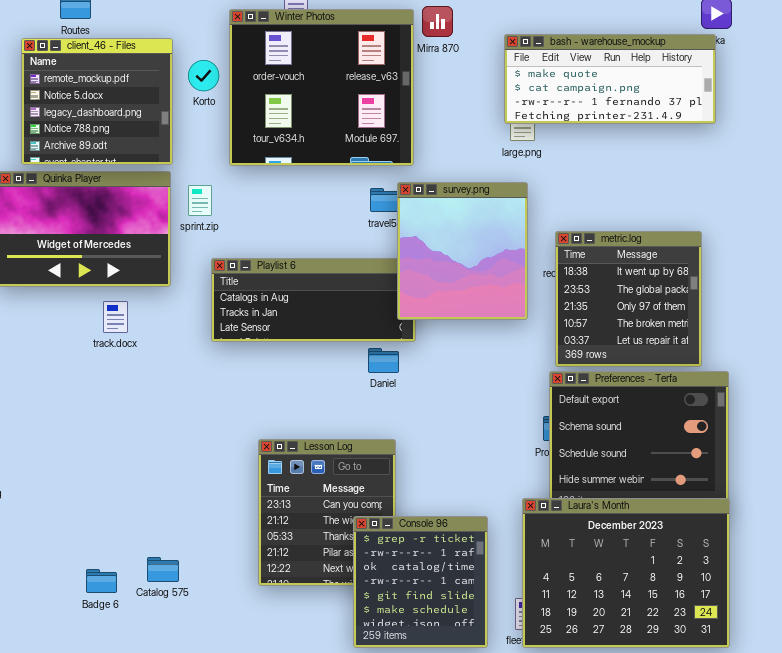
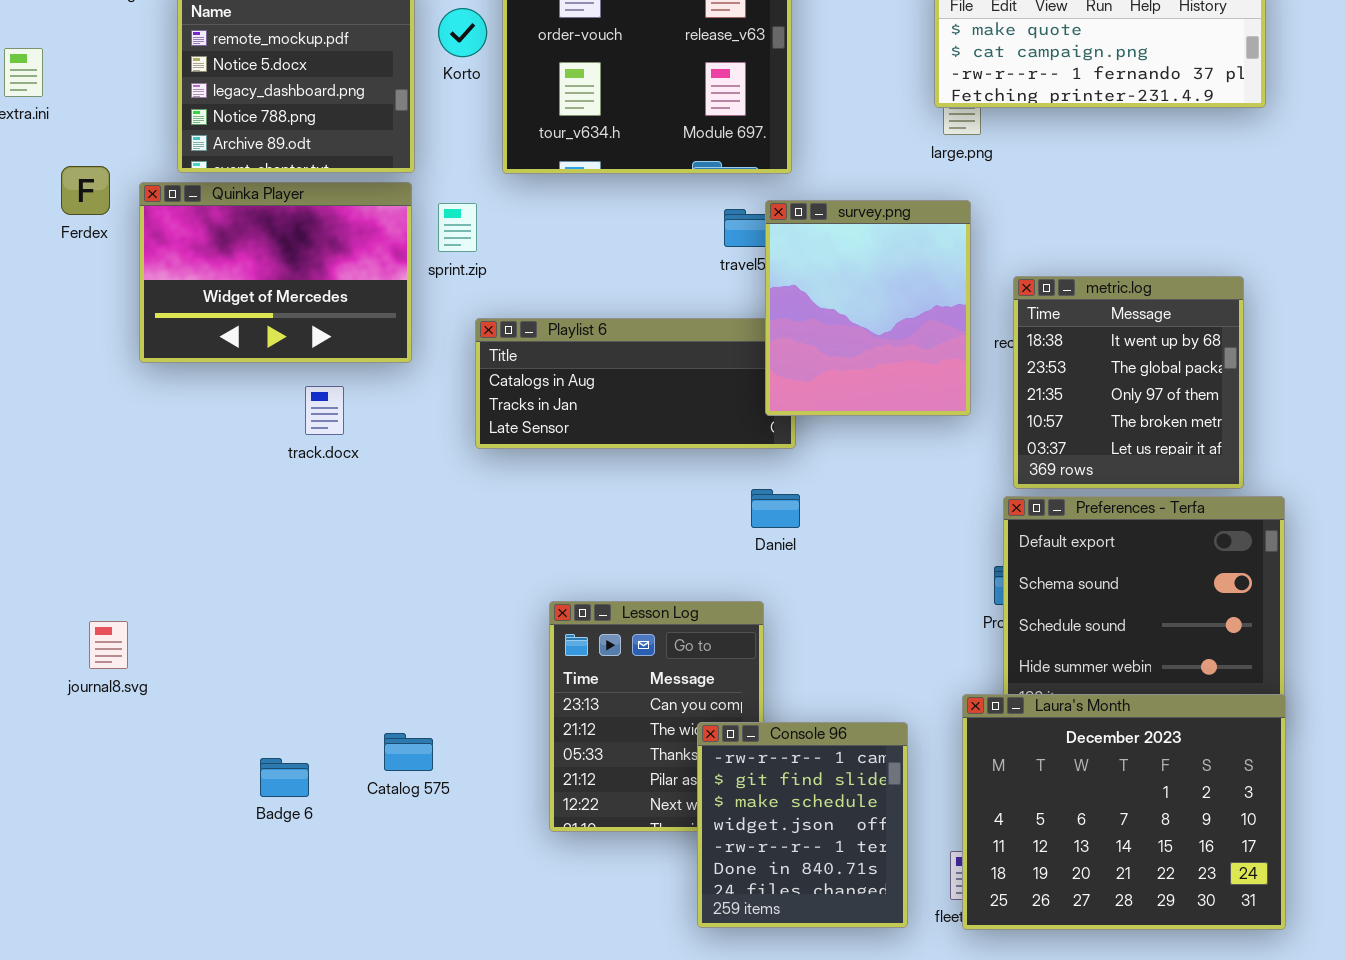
Daniel: [368,348,399,373] -> [751,489,800,528], moved
Console 96: [353,516,488,648] -> [697,722,908,928], scrolled down 3 rows
Catalog 575: [147,557,179,582] -> [384,733,433,771], moved
Badge 6: [86,569,117,593] -> [260,758,309,797], moved

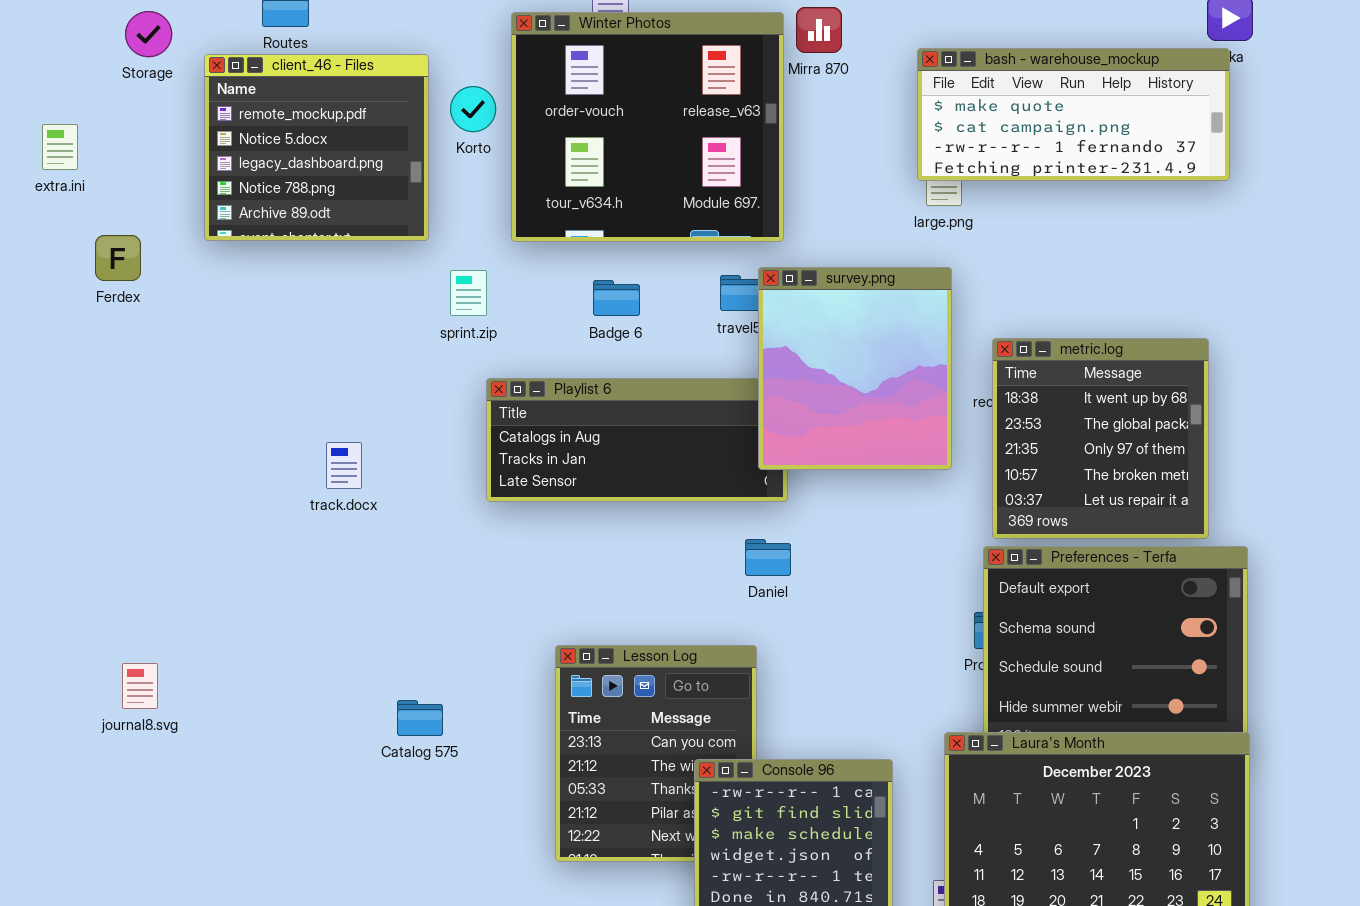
Quinka Player: [139,182,412,363] -> none, closed
Catalog 575: [384,733,433,771] -> [397,700,443,736], moved
Badge 6: [260,758,309,797] -> [593,280,640,316], moved

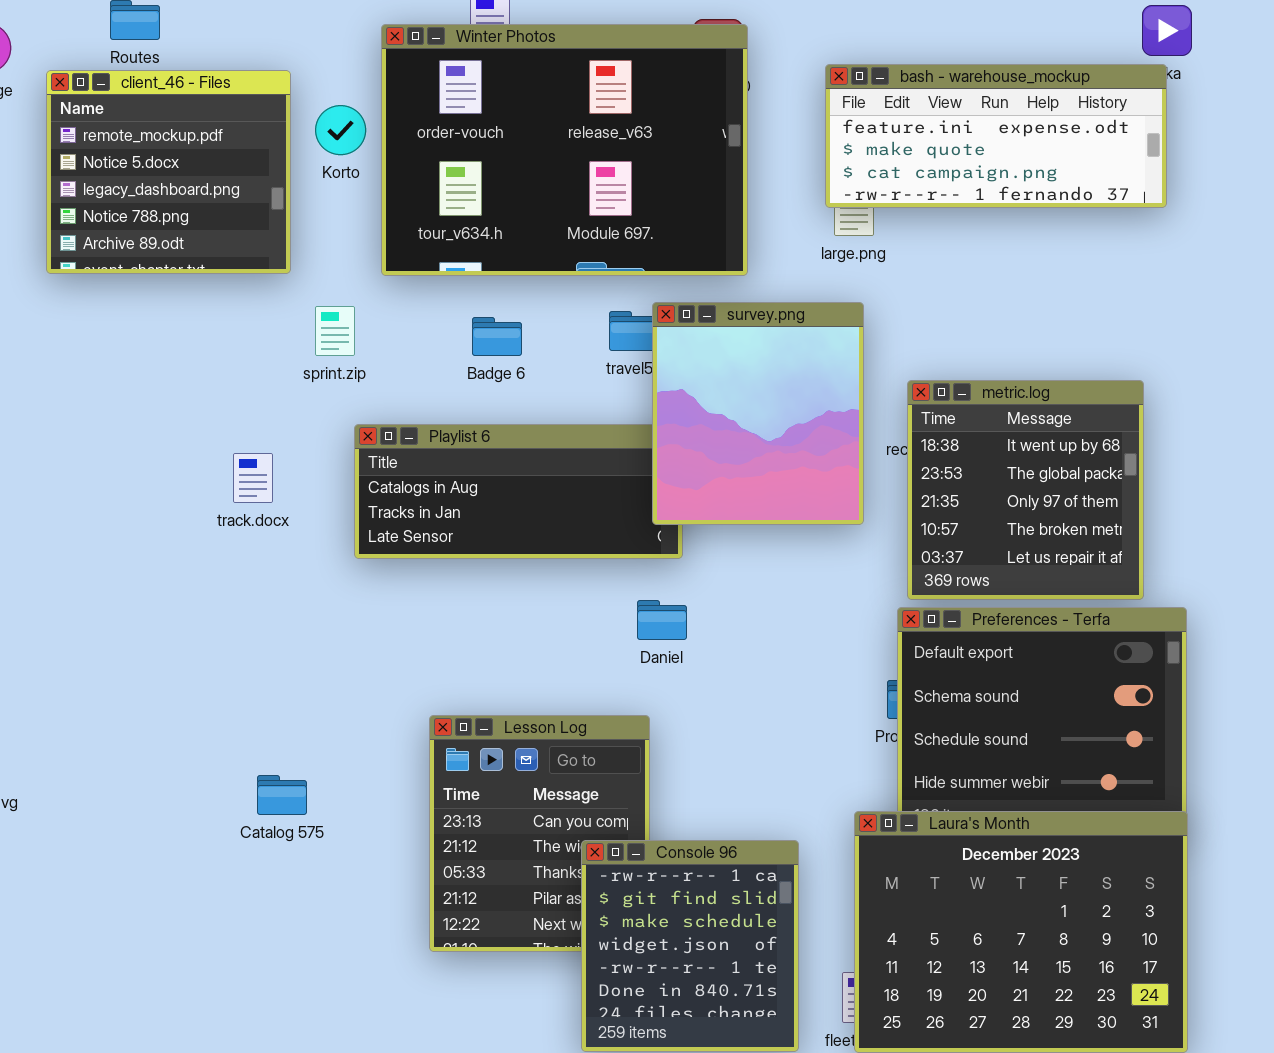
Winter Photos: [511,12,784,242] -> [381,24,748,276], resized
bash - warehouse_mockup: [917,48,1230,181] -> [825,64,1167,208], scrolled up 1 row
track.docx: [326,442,362,489] -> [233,453,273,503], moved

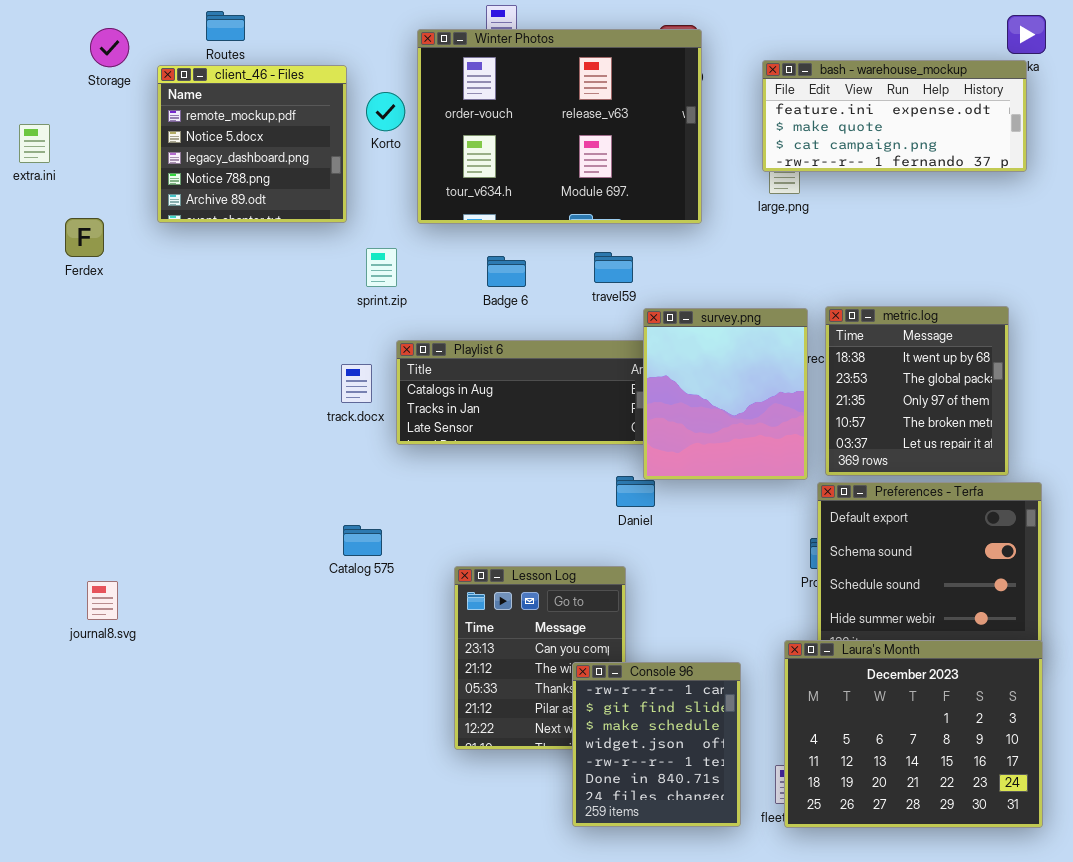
survey.png: [652,302,864,525] -> [643,308,808,480], moved
track.docx: [233,453,273,503] -> [341,364,372,403], moved
Catalog 575: [257,775,307,815] -> [343,525,382,556], moved

